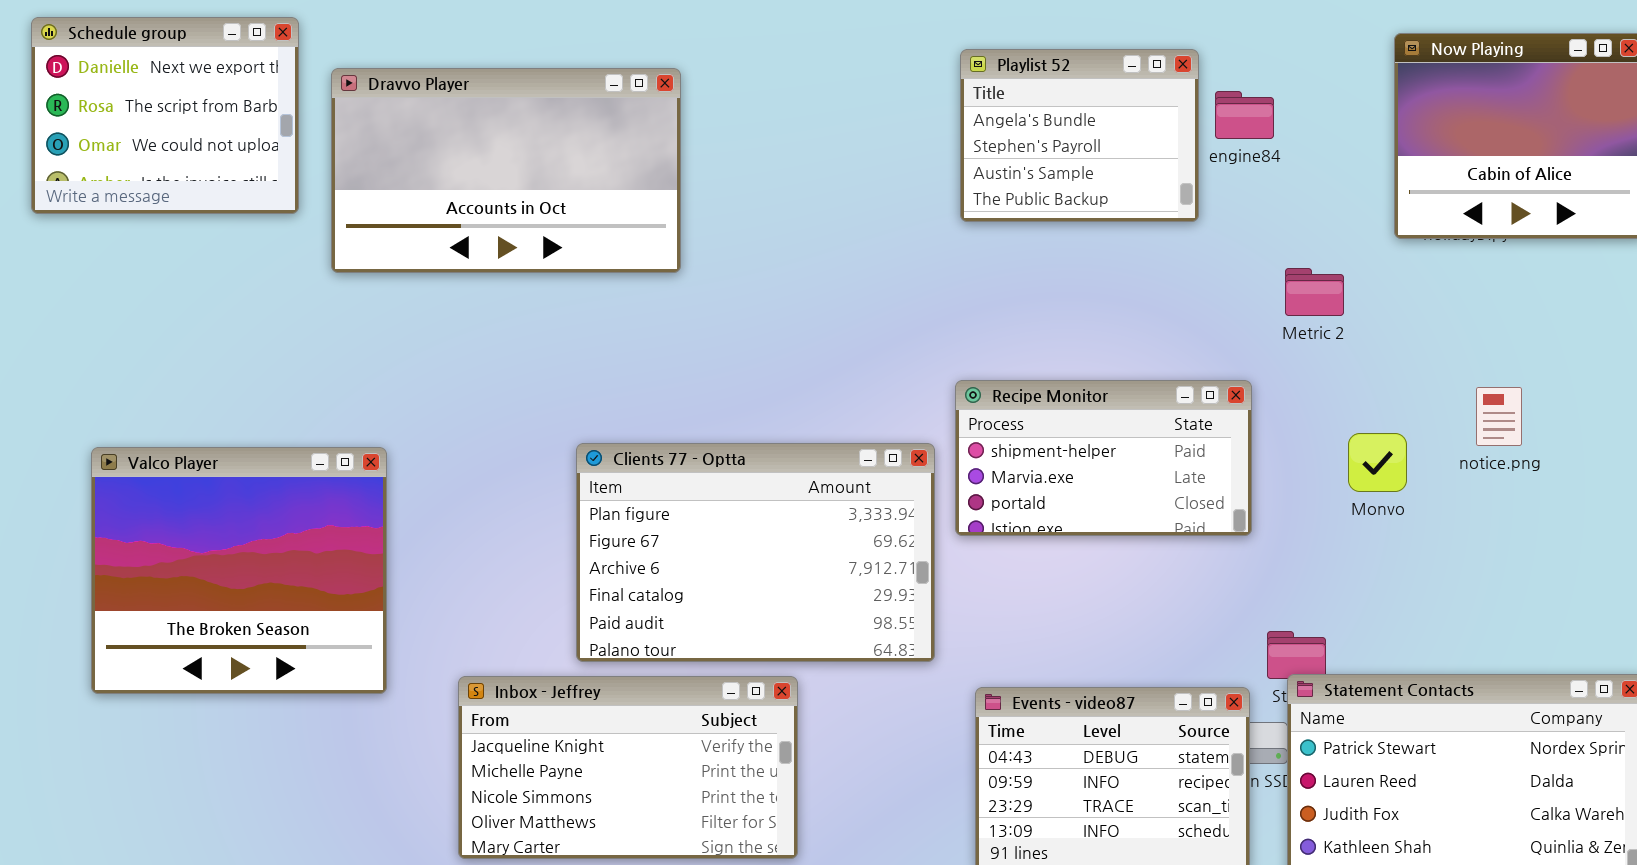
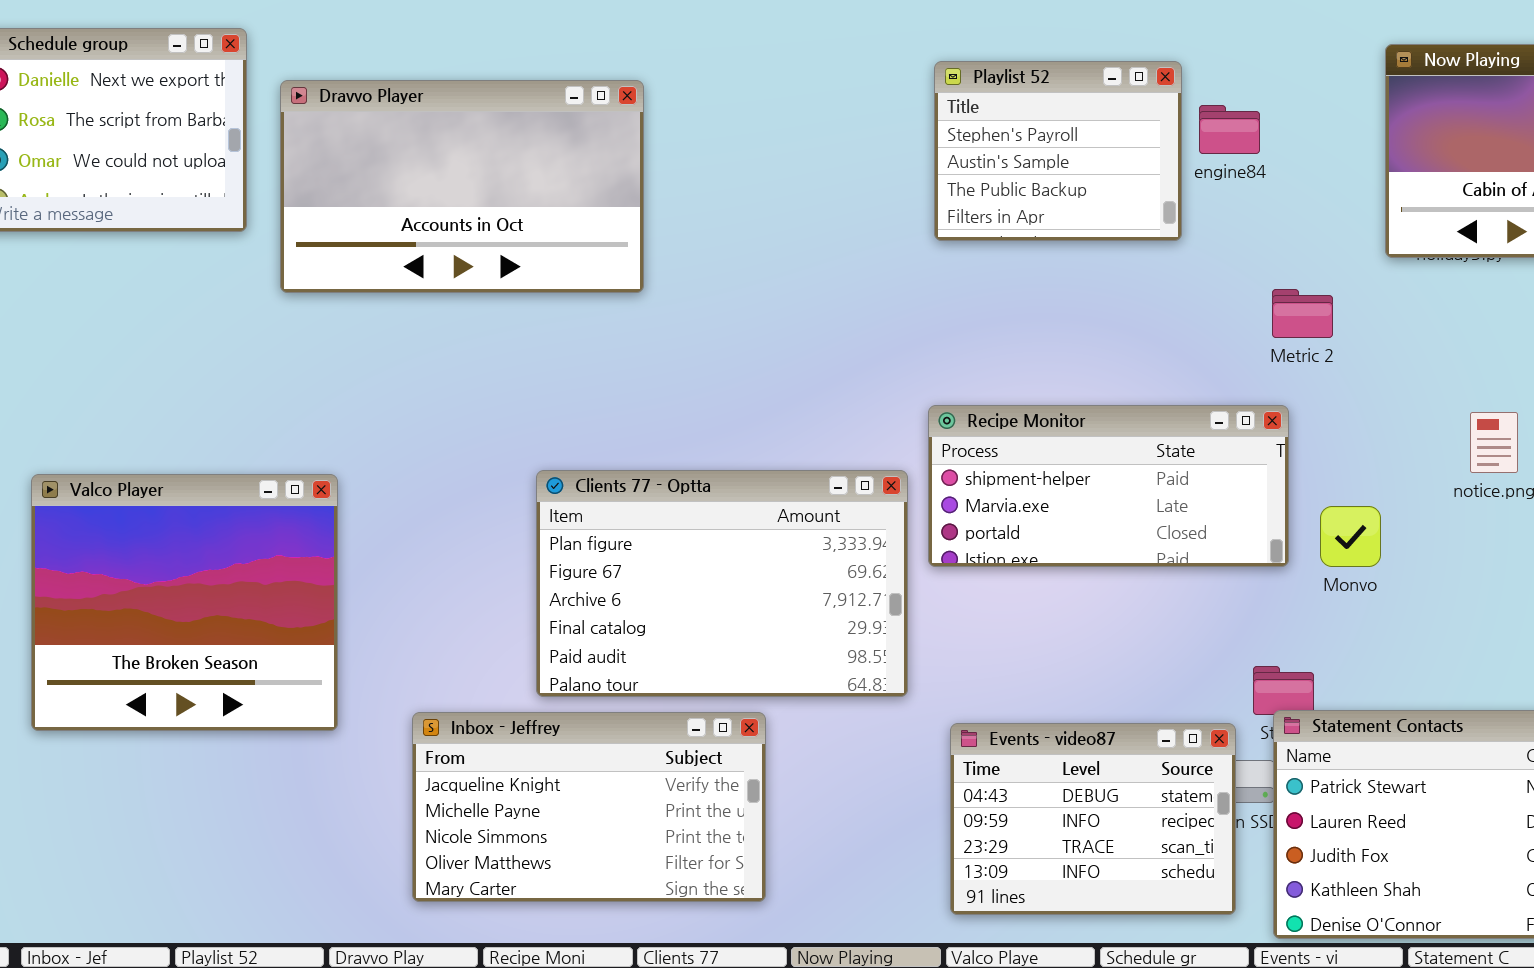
Playlist 52: [960,49,1199,222] -> [934,61,1182,241], scrolled down 1 row
Recipe Monitor: [955,380,1252,536] -> [928,405,1289,567], resized
Monvo: [1348,433,1407,492] -> [1320,506,1381,567], moved

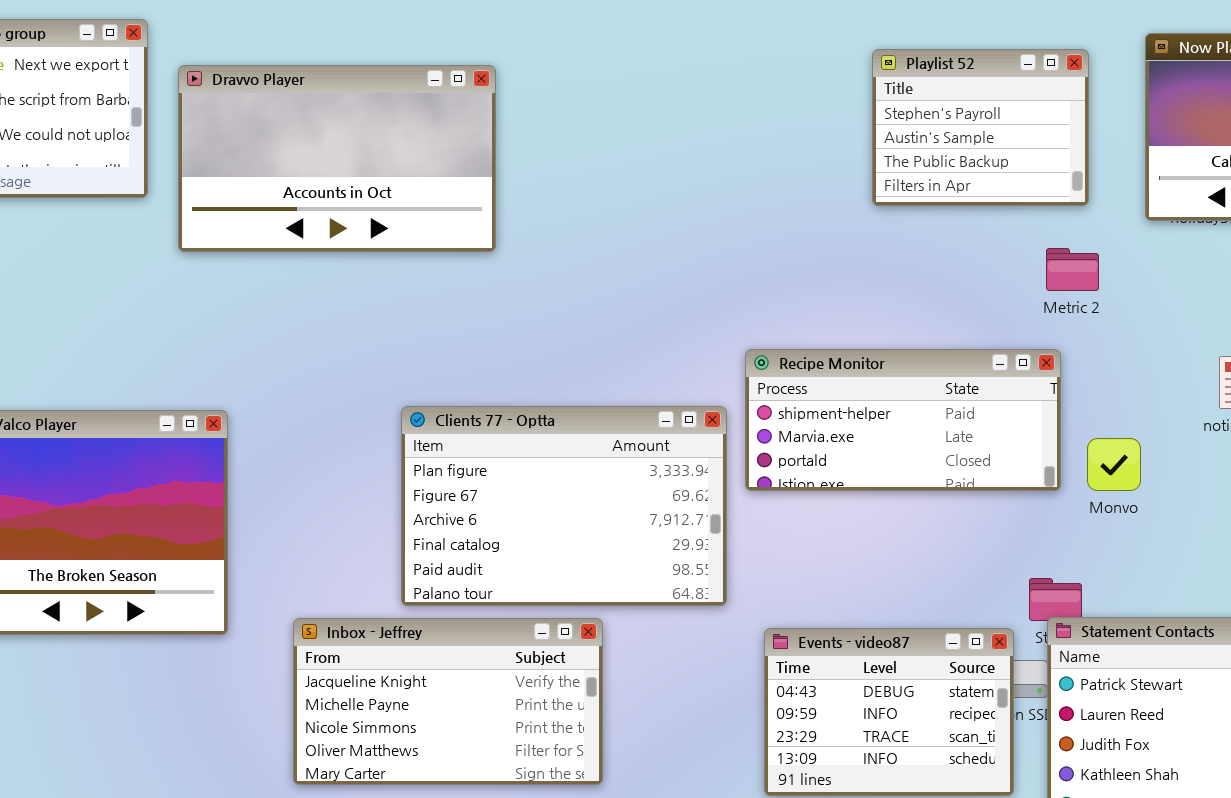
Playlist 52: [934,61,1182,241] -> [872,49,1089,206], moved

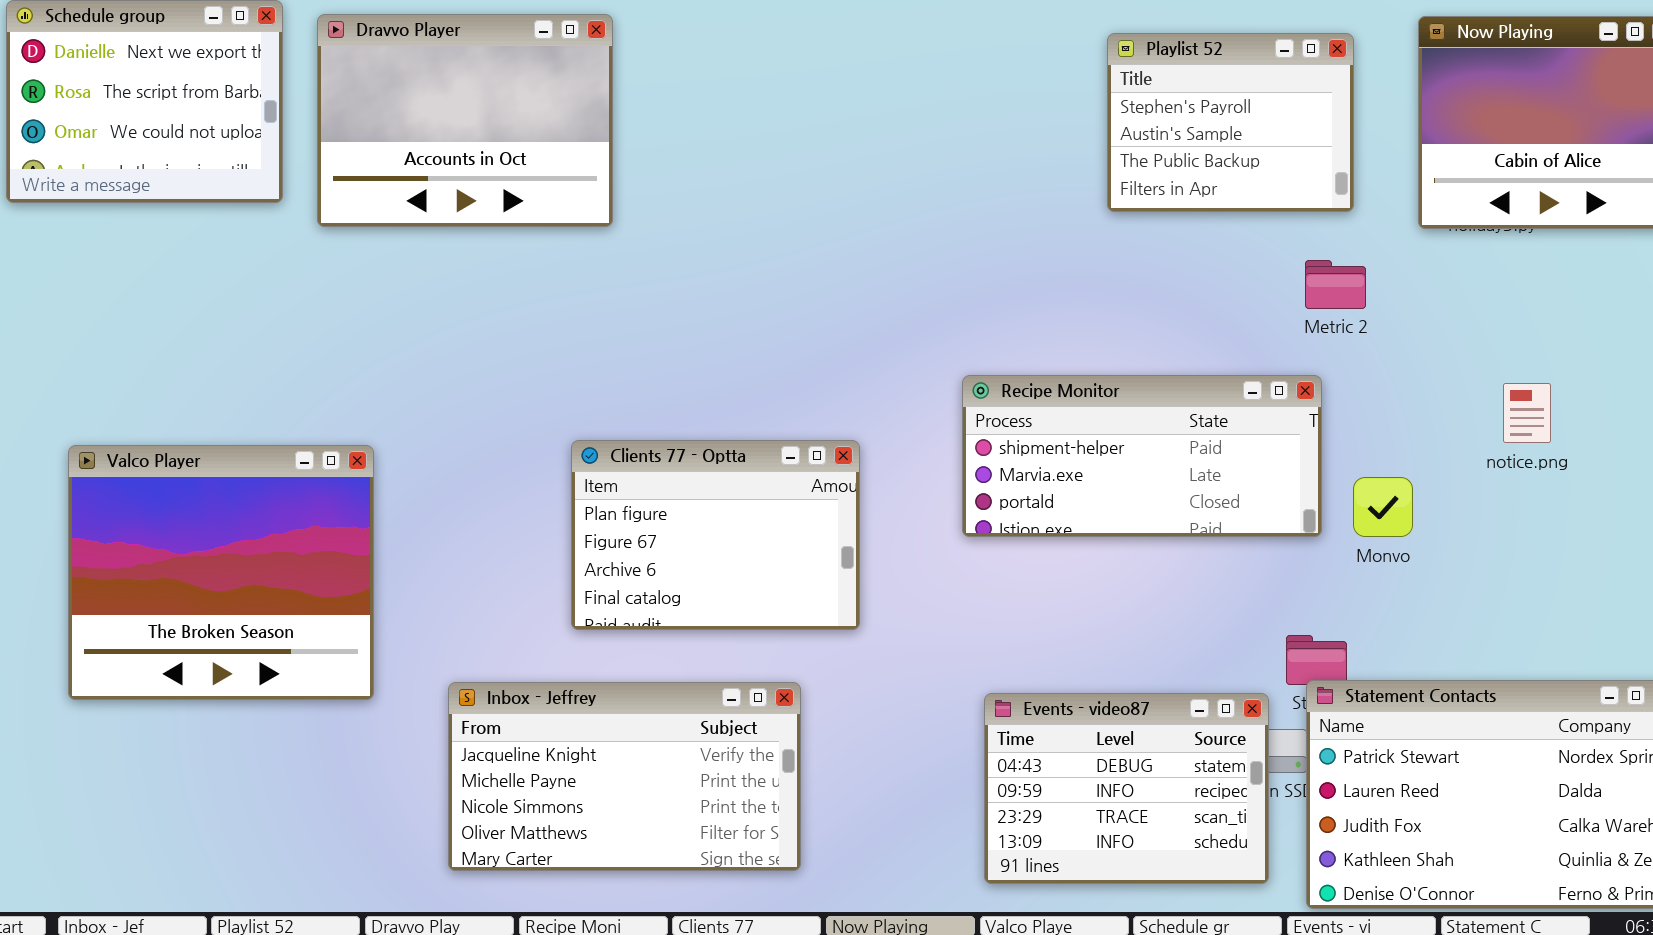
Dravvo Player: [178,65,496,252] -> [317,14,613,227], moved, resized
Clients 77 - Optta: [401,406,727,606] -> [571,440,860,630], resized

